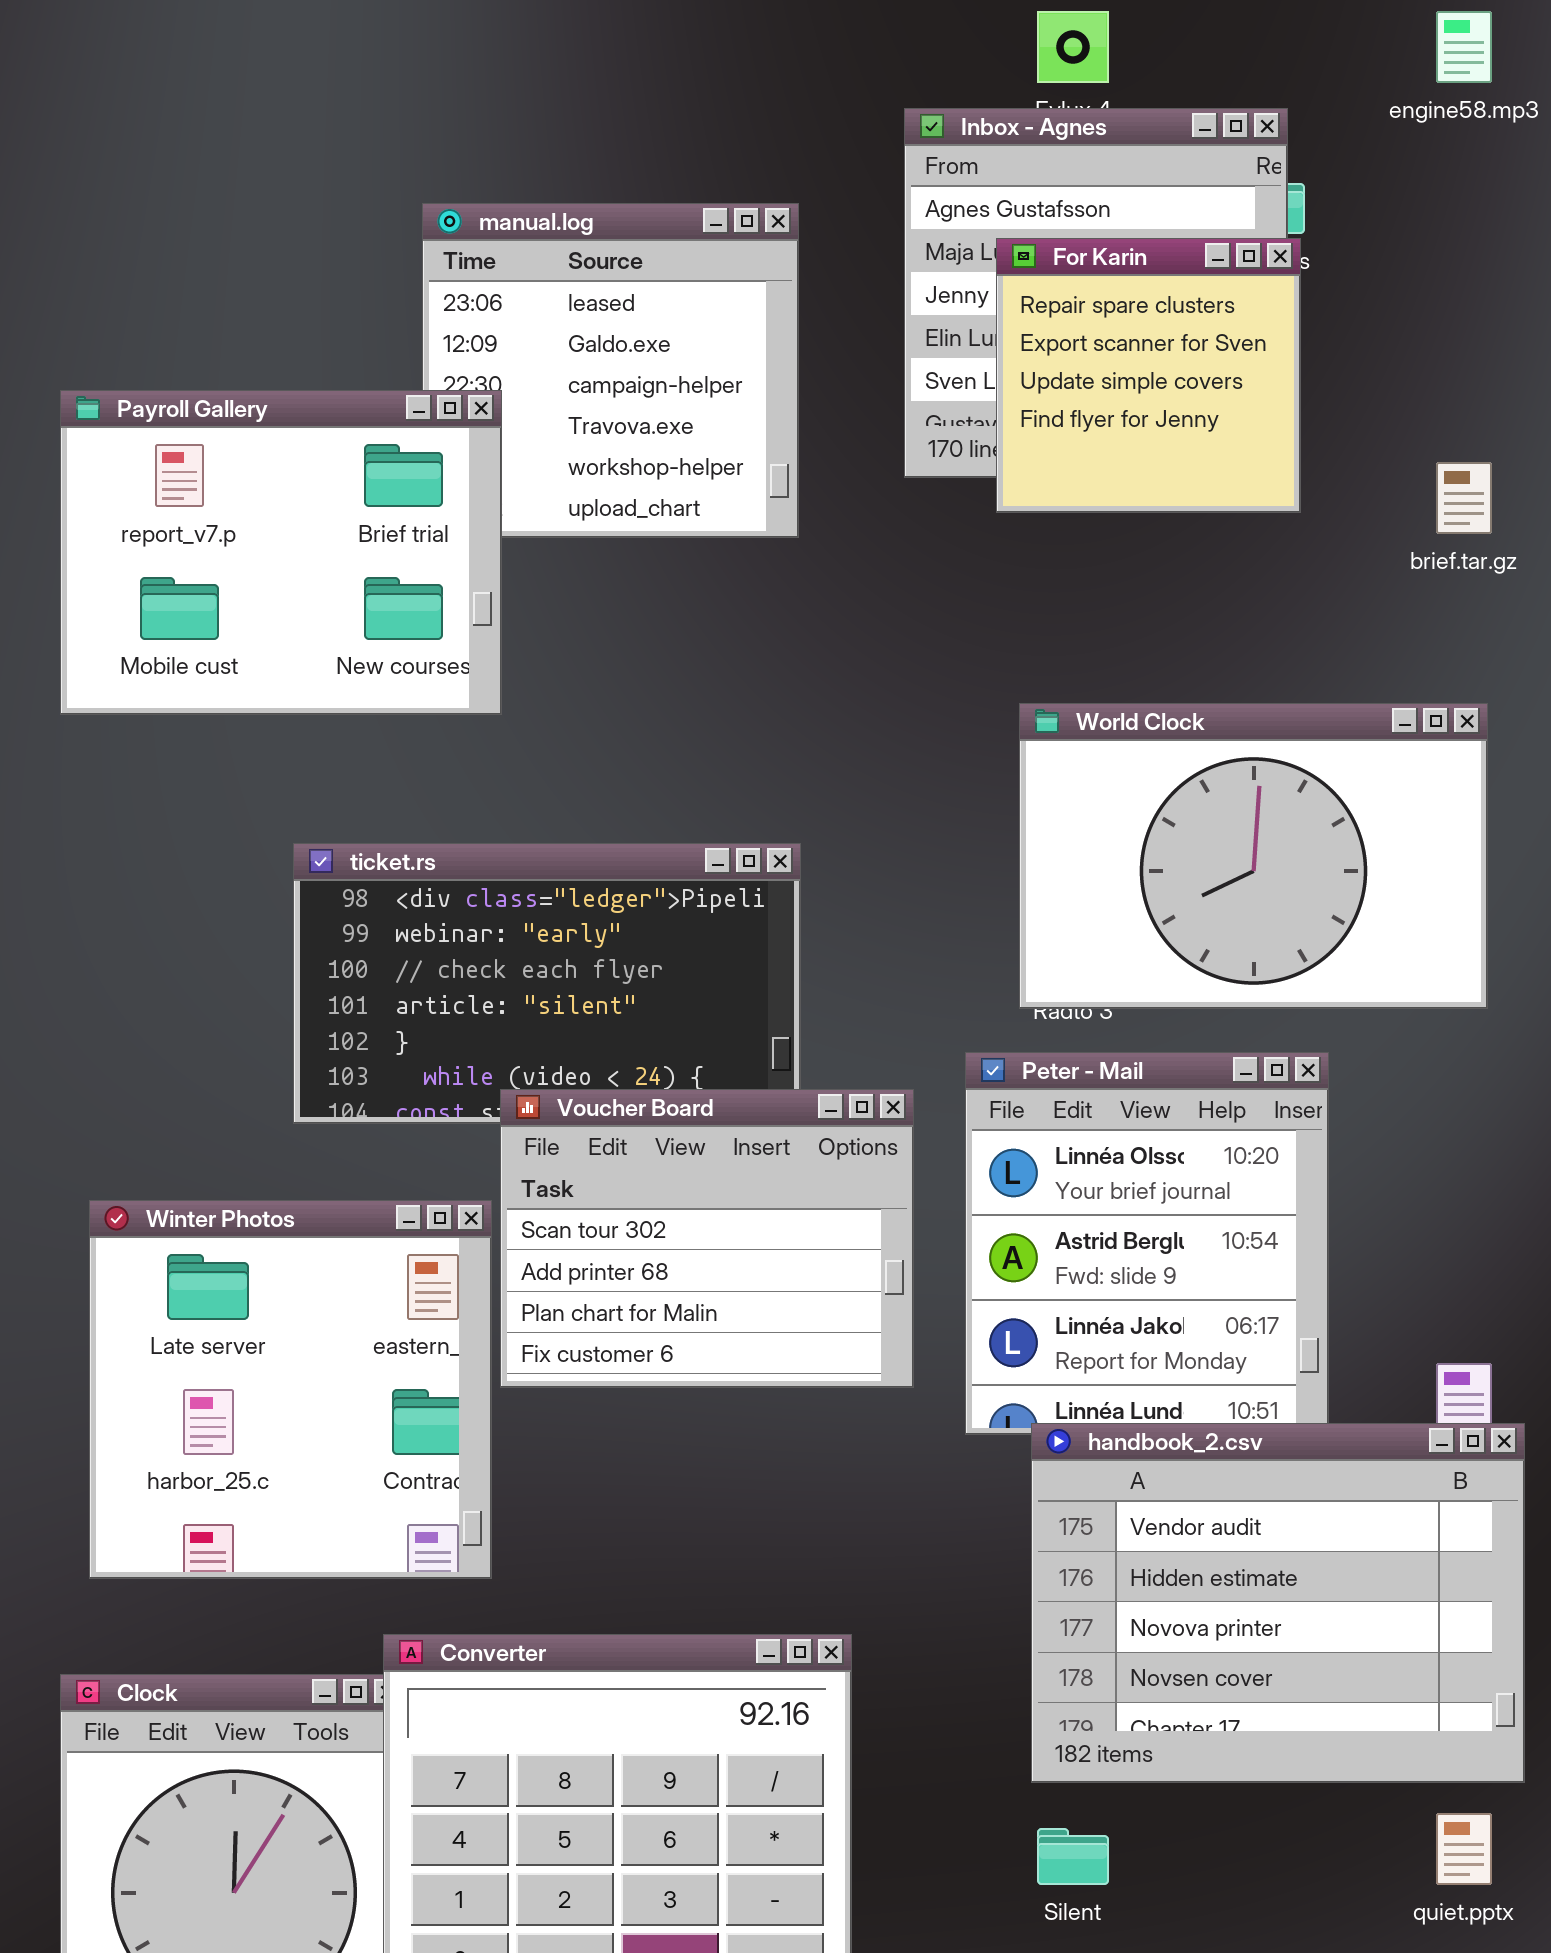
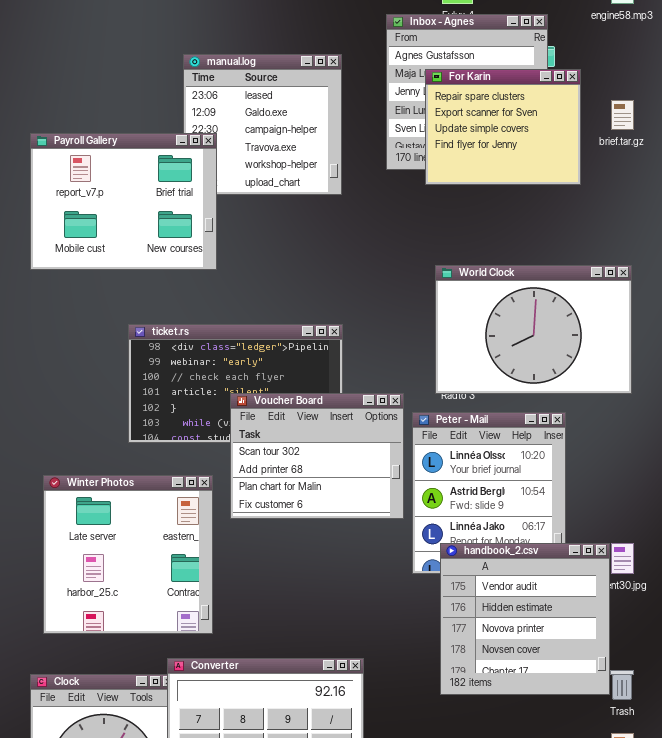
For Karin: [996,238,1301,513] -> [425,69,581,185], resized
brief.tar.gz: [1436,462,1492,534] -> [611,100,634,130], moved
Voucher Board: [500,1089,914,1388] -> [230,393,404,519], moved
handbook_2.csv: [1031,1423,1525,1783] -> [440,543,610,695], moved, resized

